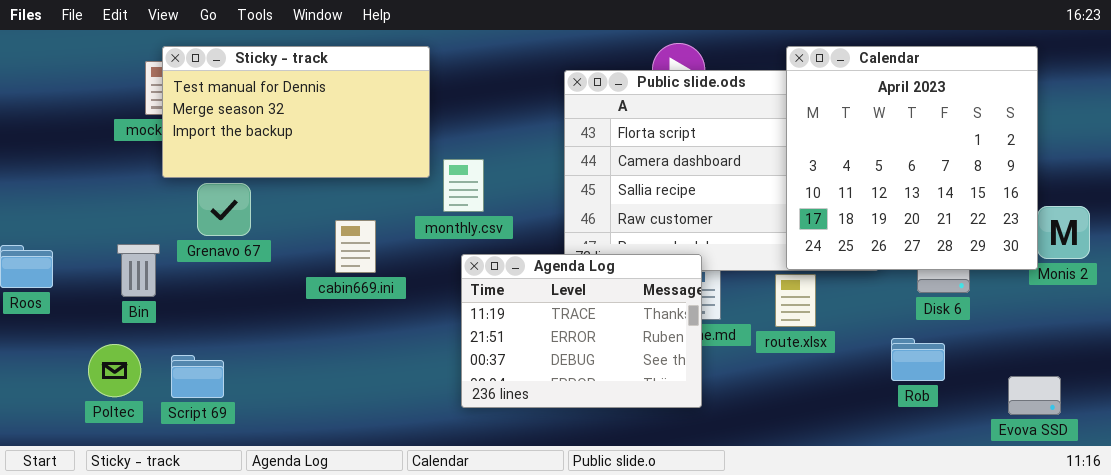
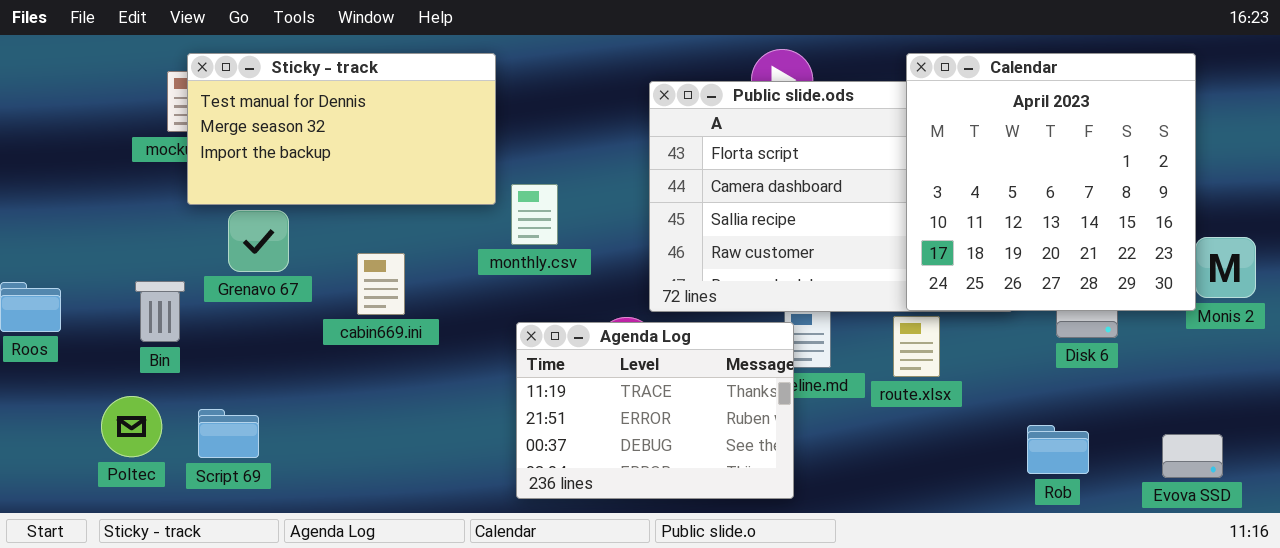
cabin669.ini: [335,220,376,273] -> [357,253,405,315], moved
Agenda Log: [461,254,702,408] -> [516,322,794,499], moved
Rob: [891,338,945,381] -> [1027,425,1089,474], moved

